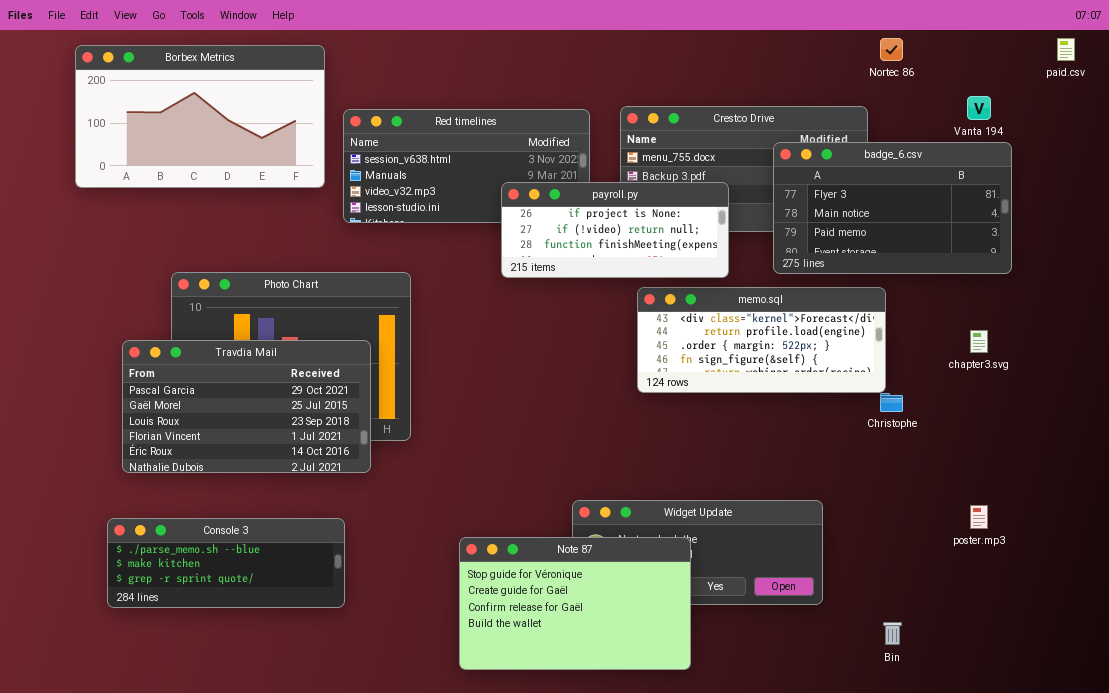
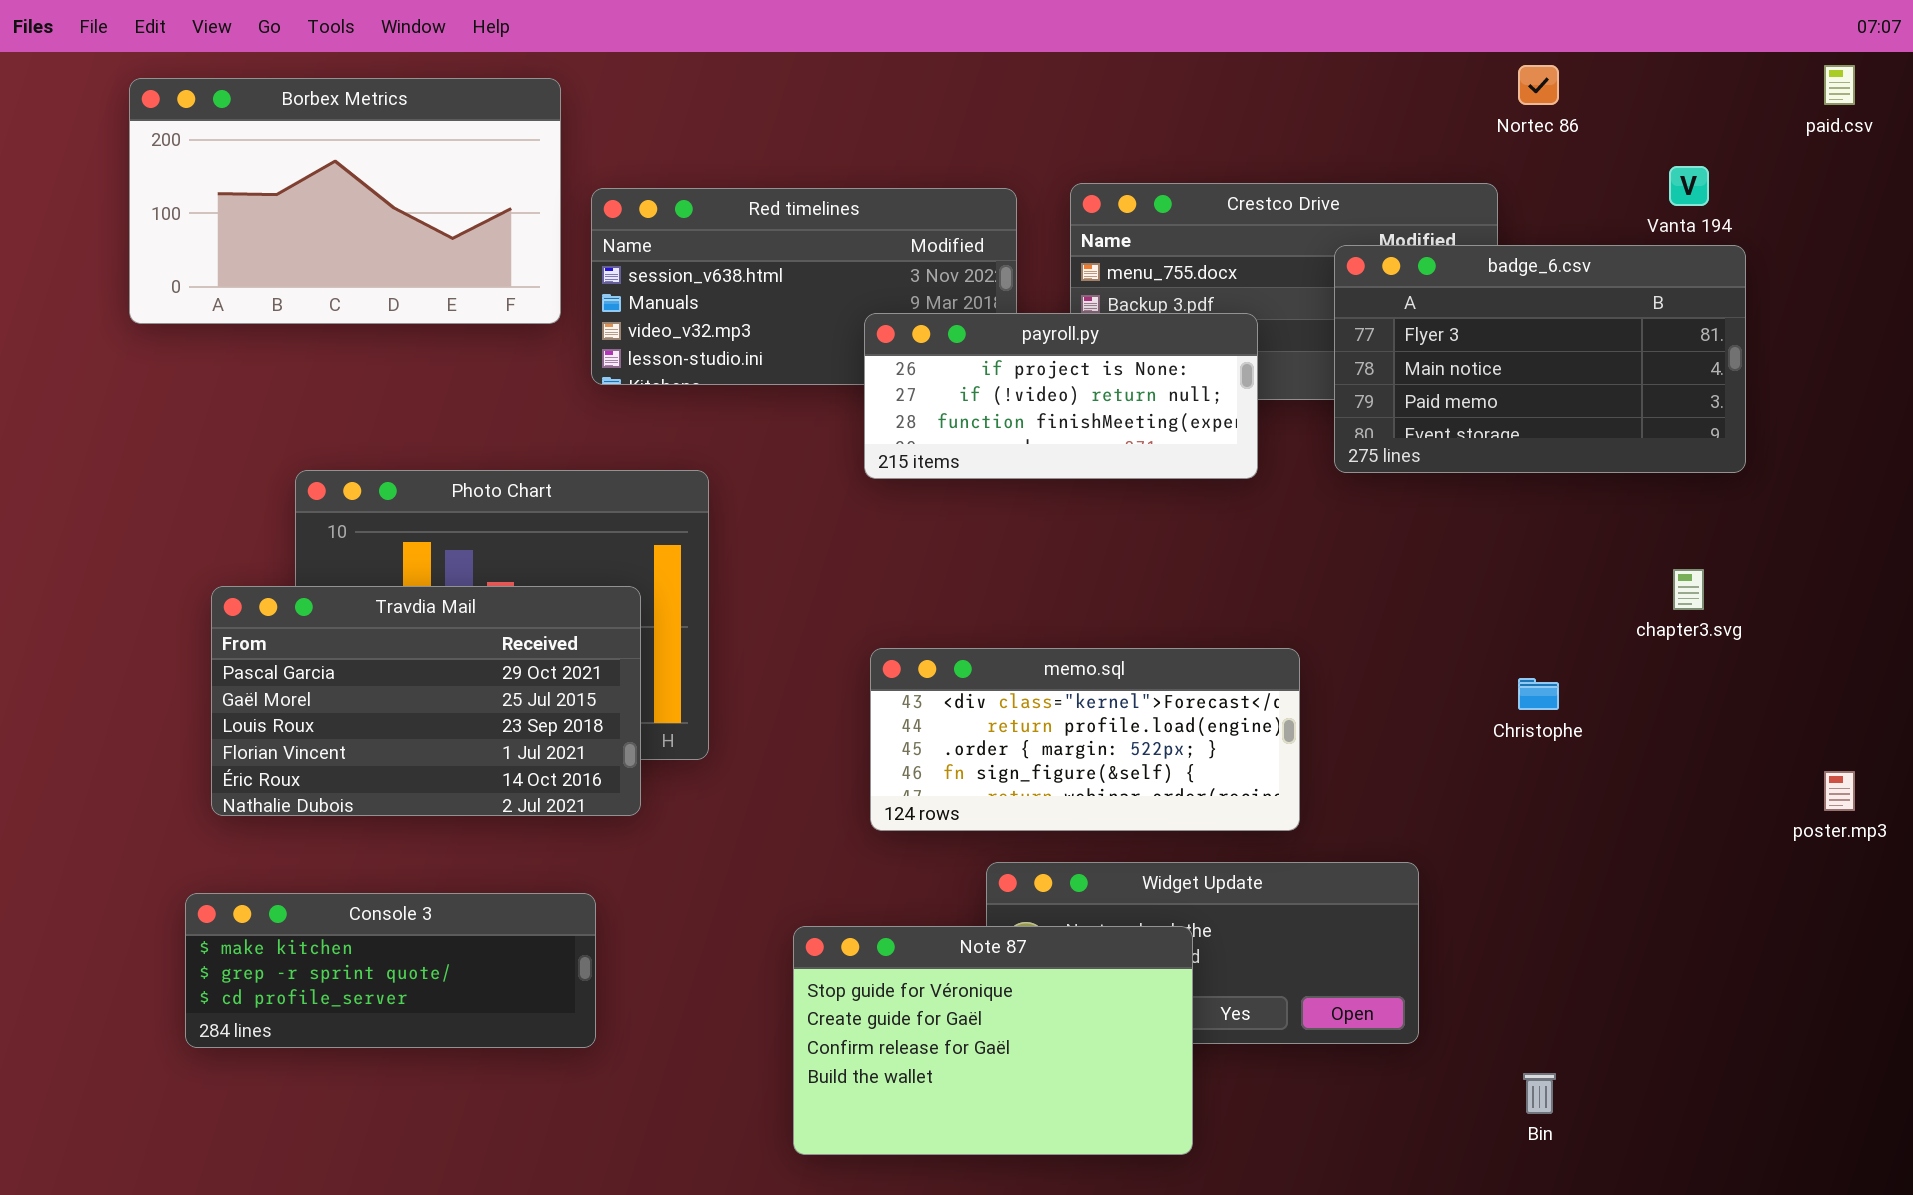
memo.sql: [637,287,886,393] -> [870,648,1300,831], moved
poster.mp3: [970,505,988,529] -> [1824,771,1855,811], moved
Console 3: [107,518,345,608] -> [185,893,596,1048], scrolled down 1 row

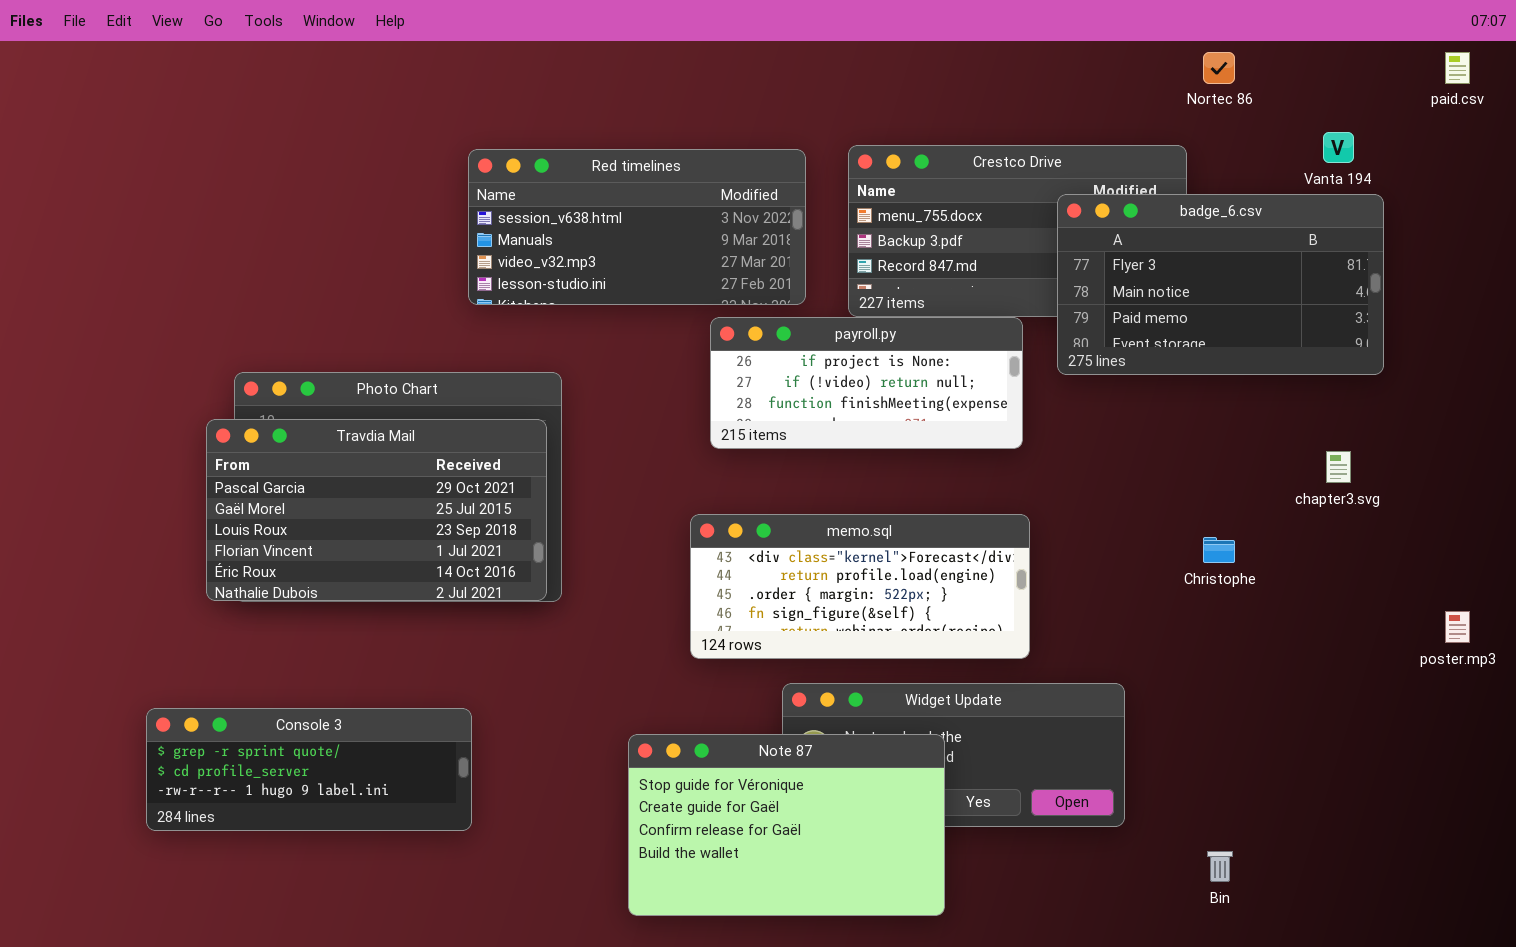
Borbex Metrics: [129,78,561,324] -> none, closed
payroll.py: [864,313,1258,479] -> [710,317,1023,449], moved
Travdia Mail: [211,586,641,816] -> [206,419,547,601], moved
Console 3: [185,893,596,1048] -> [146,708,472,831], scrolled down 1 row

